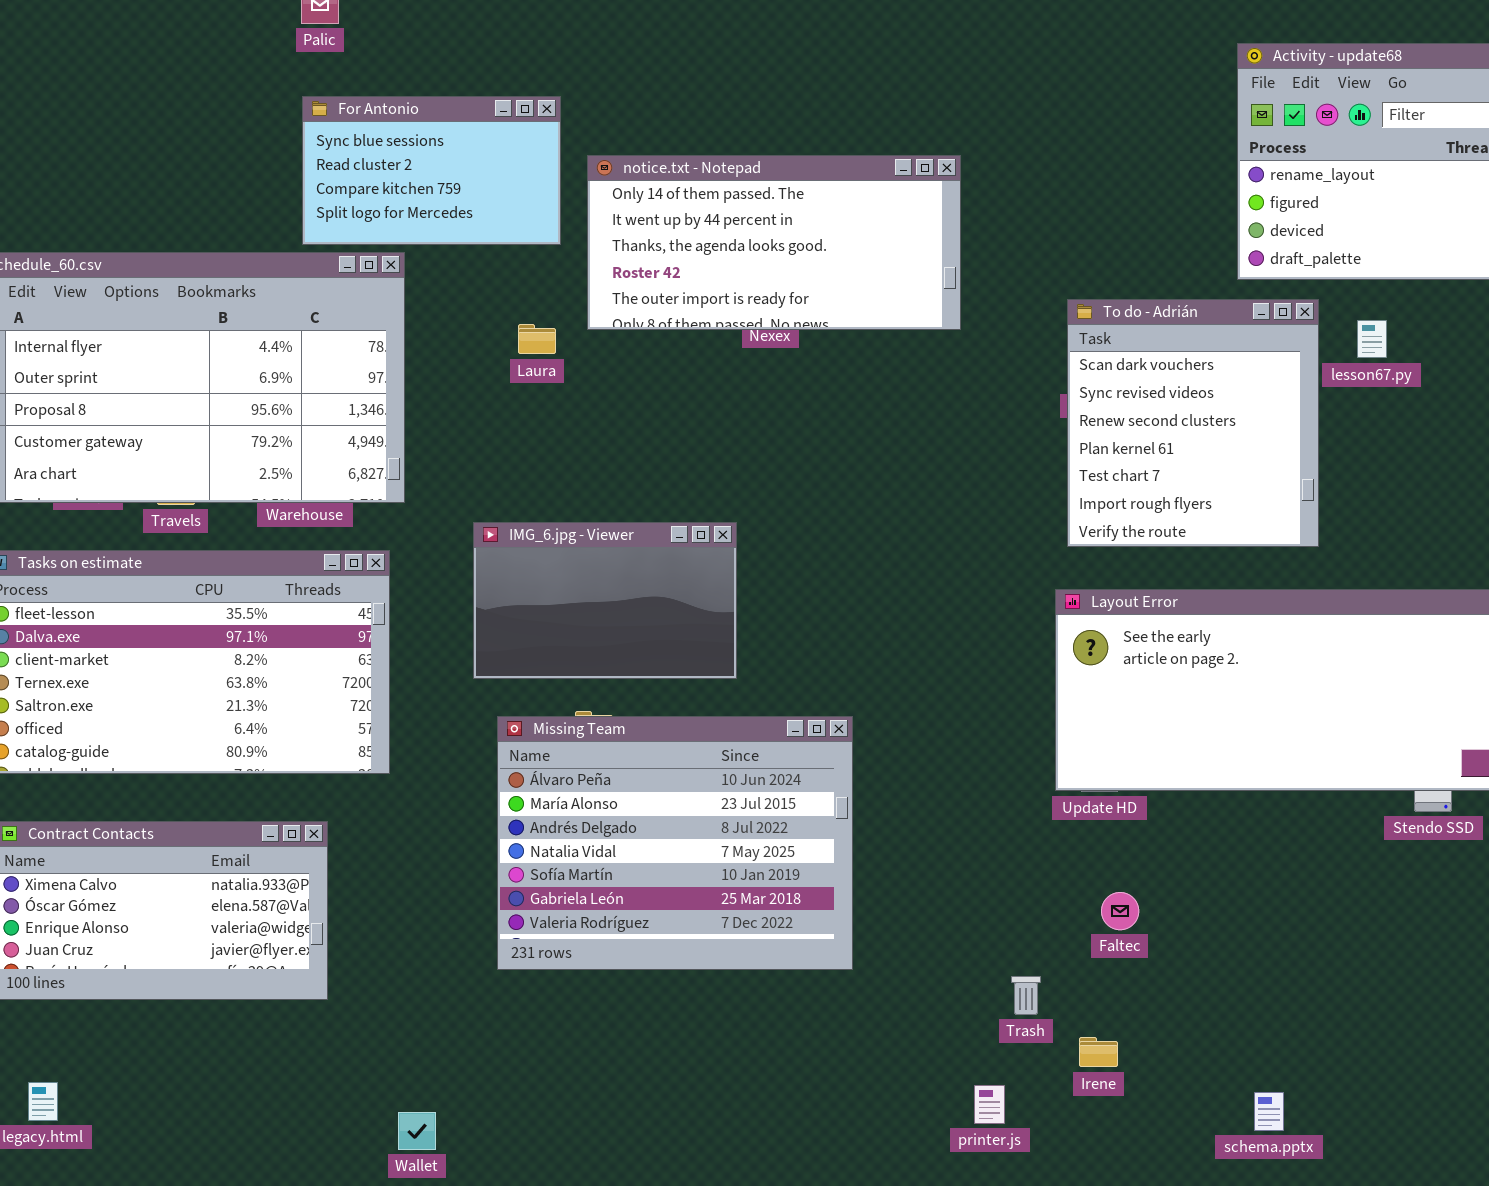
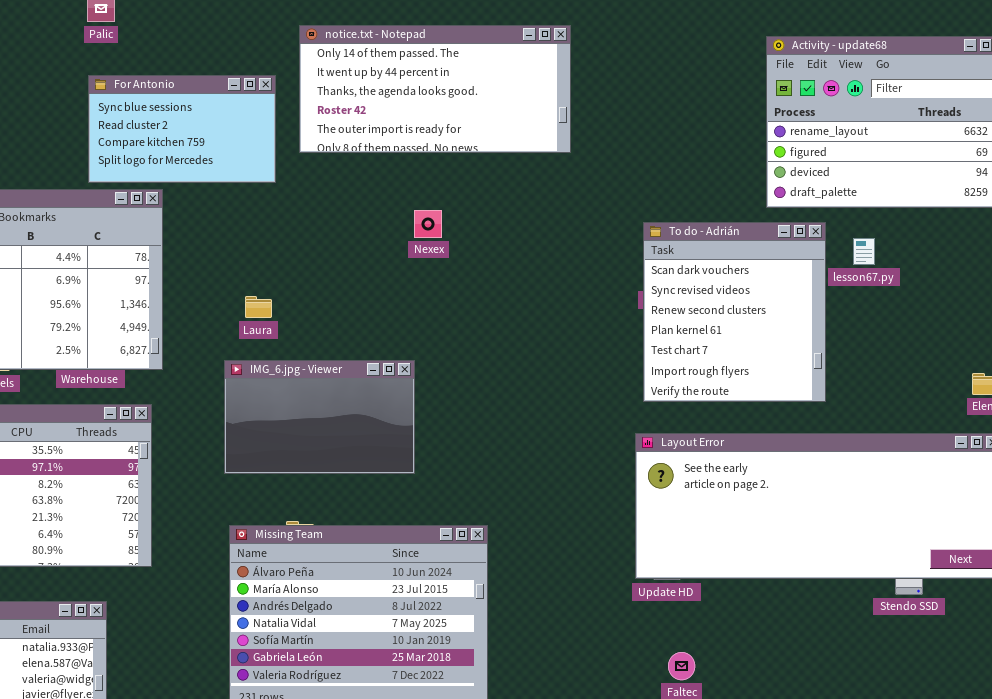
notice.txt - Notepad: [587,155,961,330] -> [299,25,571,153], moved
Laura: [518,324,556,354] -> [245,296,272,318], moved
IMG_6.jpg - Viewer: [473,522,737,679] -> [224,360,415,474], moved

